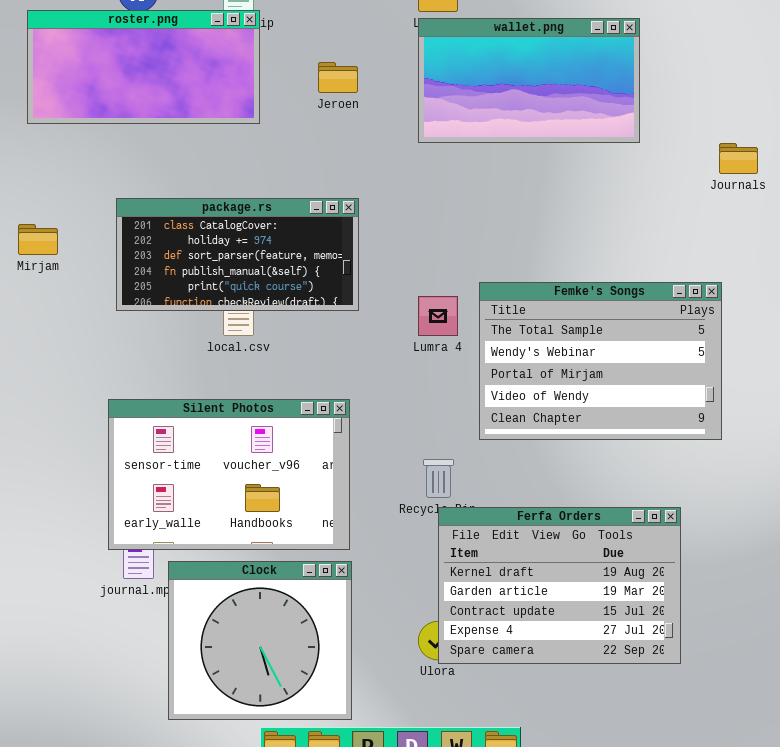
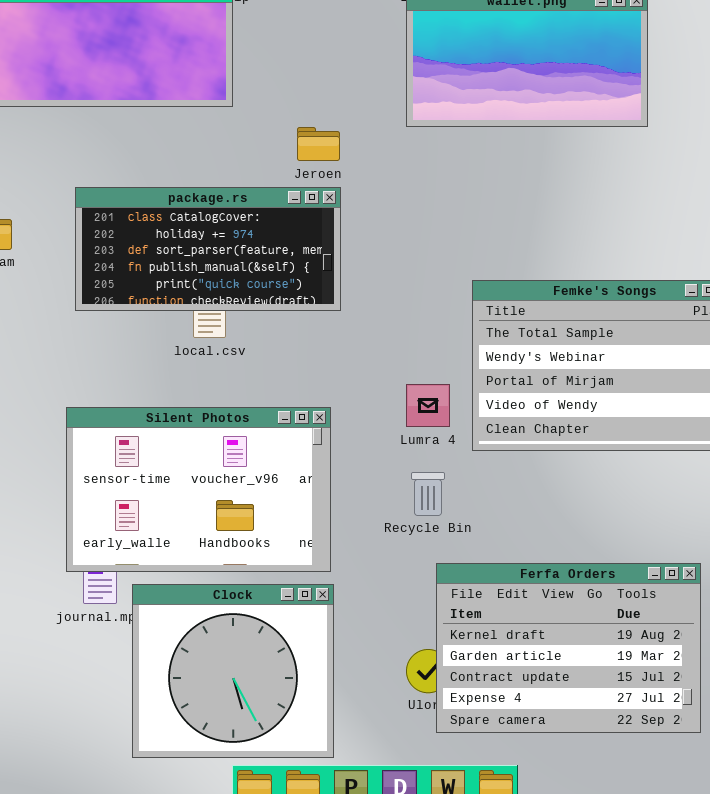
Jeroen: [318,62,358,93] -> [297,127,340,161], moved
Lumra 4: [418,296,458,336] -> [406,384,450,427], moved
Ferfa Orders: [438,507,681,664] -> [436,563,701,733], moved

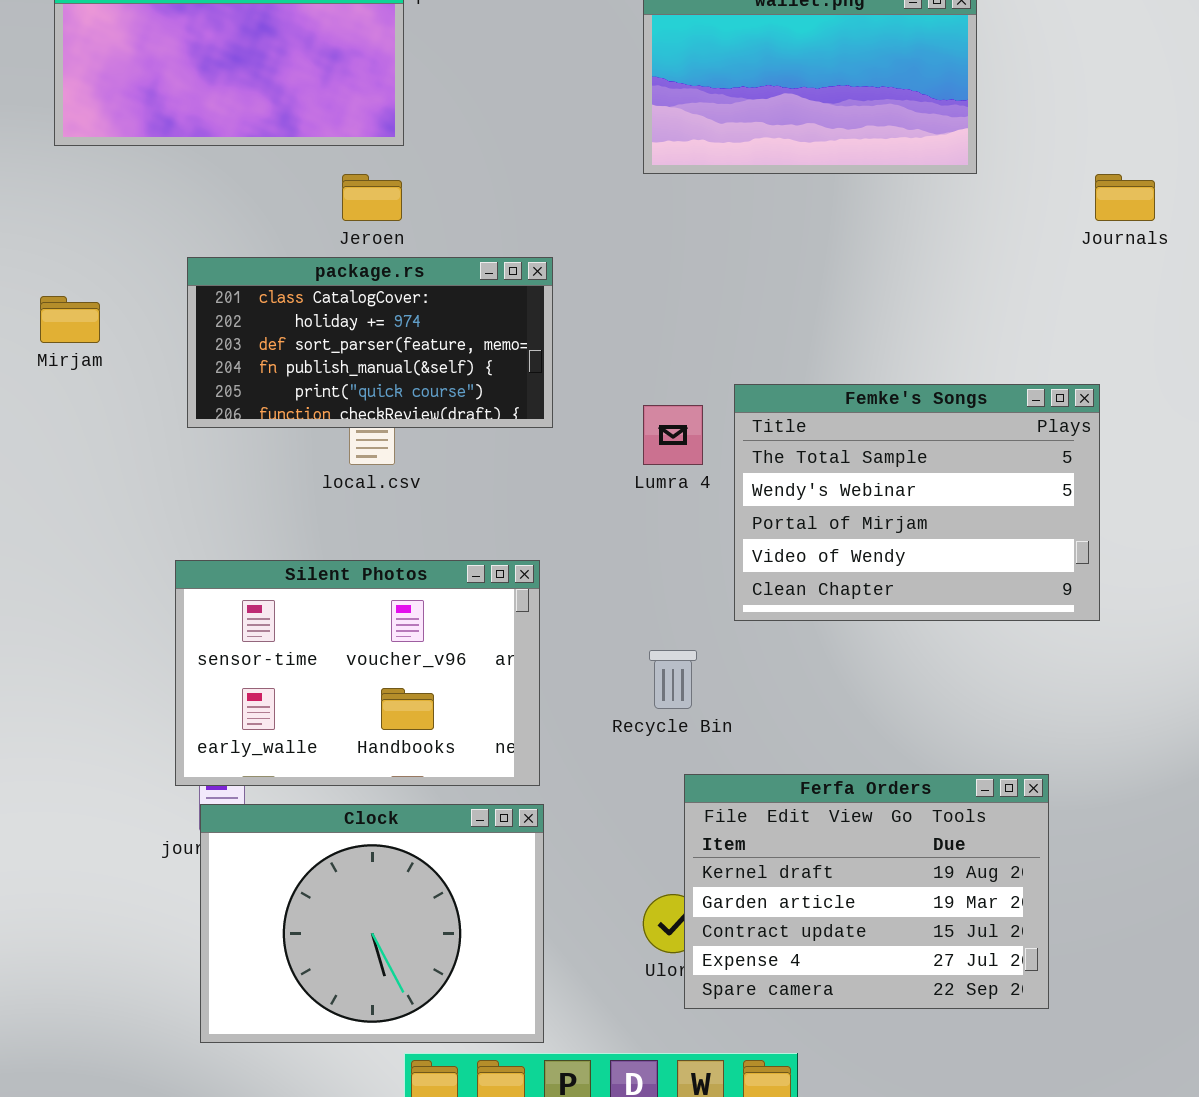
Jeroen: [297,127,340,161] -> [342,174,402,221], moved
Lumra 4: [406,384,450,427] -> [643,405,703,465], moved
Clock: [132,584,334,758] -> [200,804,544,1043], resized

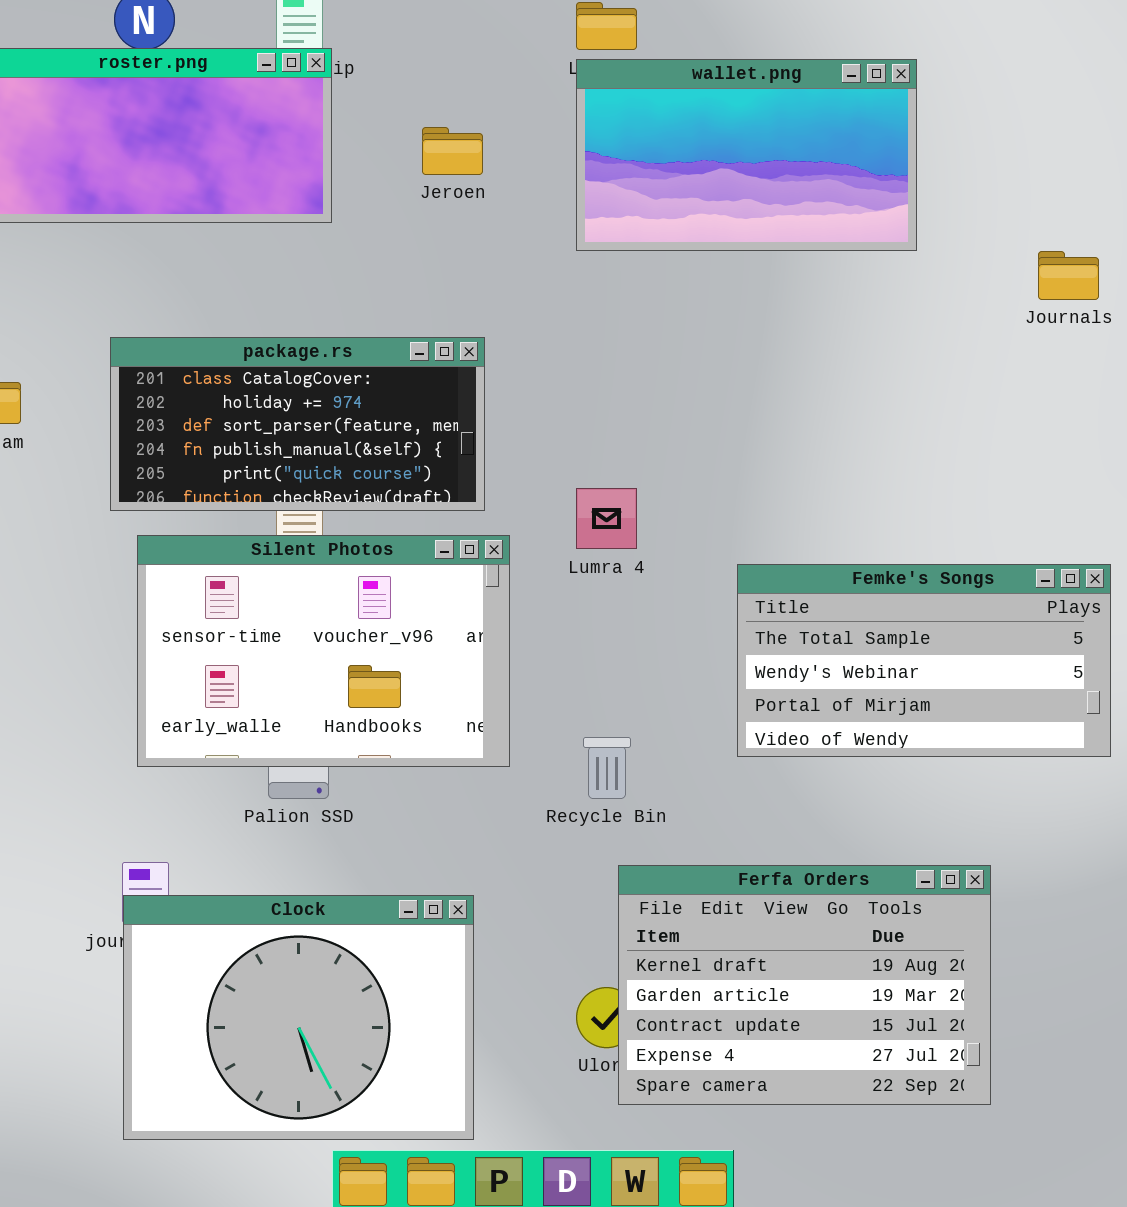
Jeroen: [342,174,402,221] -> [422,127,483,175], moved
Femke's Songs: [734,384,1100,621] -> [737,564,1111,757], moved, resized
Silent Photos: [175,560,540,786] -> [137,535,510,767], moved

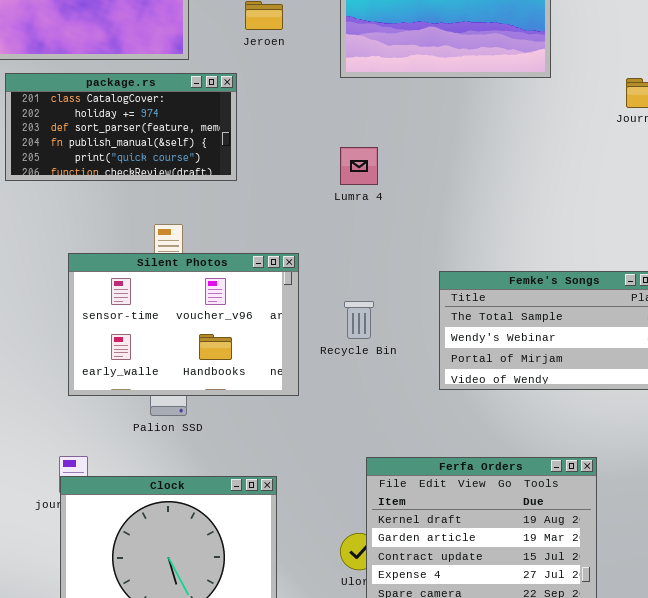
package.rs: [110,337,485,511] -> [5,73,237,181], moved
Lumra 4: [576,488,637,549] -> [340,147,378,185], moved
Recycle Bin: [583,737,631,799] -> [344,301,374,339], moved

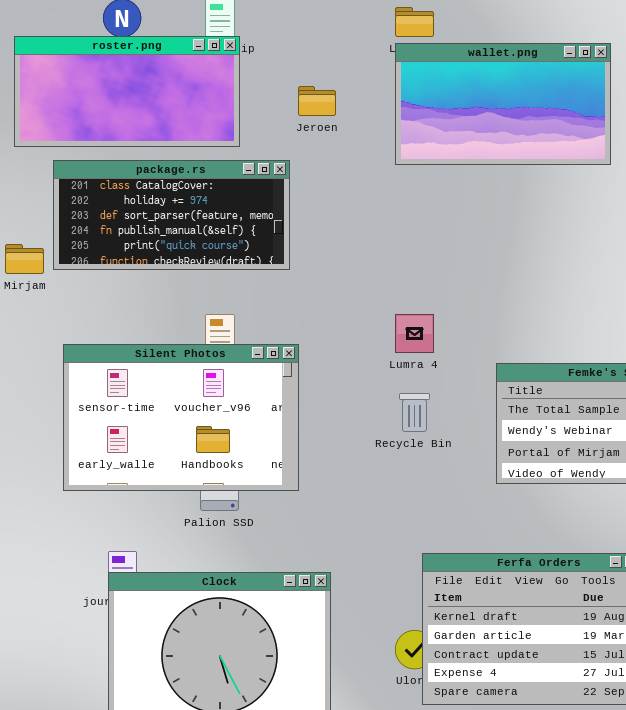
Lumra 4: [340,147,378,185] -> [395,314,434,353], moved
Silent Photos: [68,253,299,396] -> [63,344,299,491], moved

